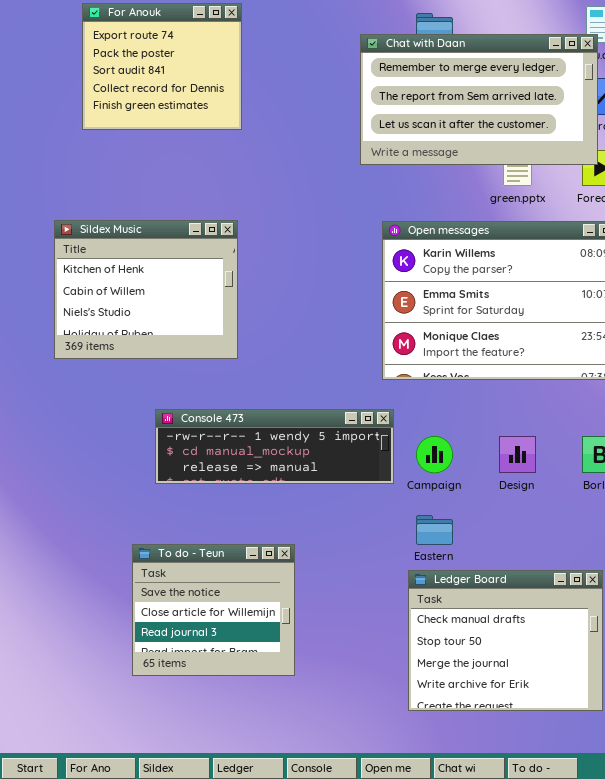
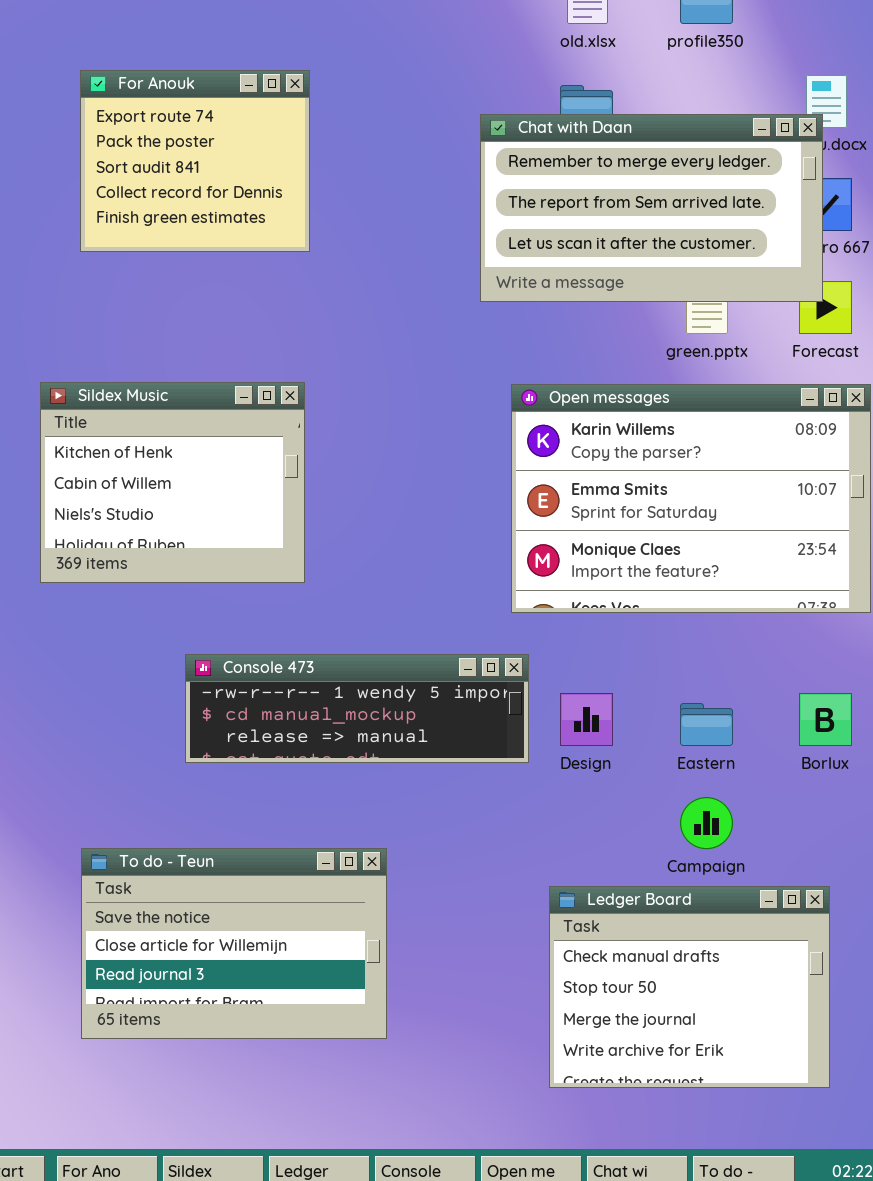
Campaign: [416,436,453,473] -> [680,797,733,849], moved
Design: [499,436,536,473] -> [560,693,613,746], moved
Eastern: [416,515,453,545] -> [680,703,733,746], moved
To do - Teun: [132,544,295,676] -> [81,848,387,1039], resized

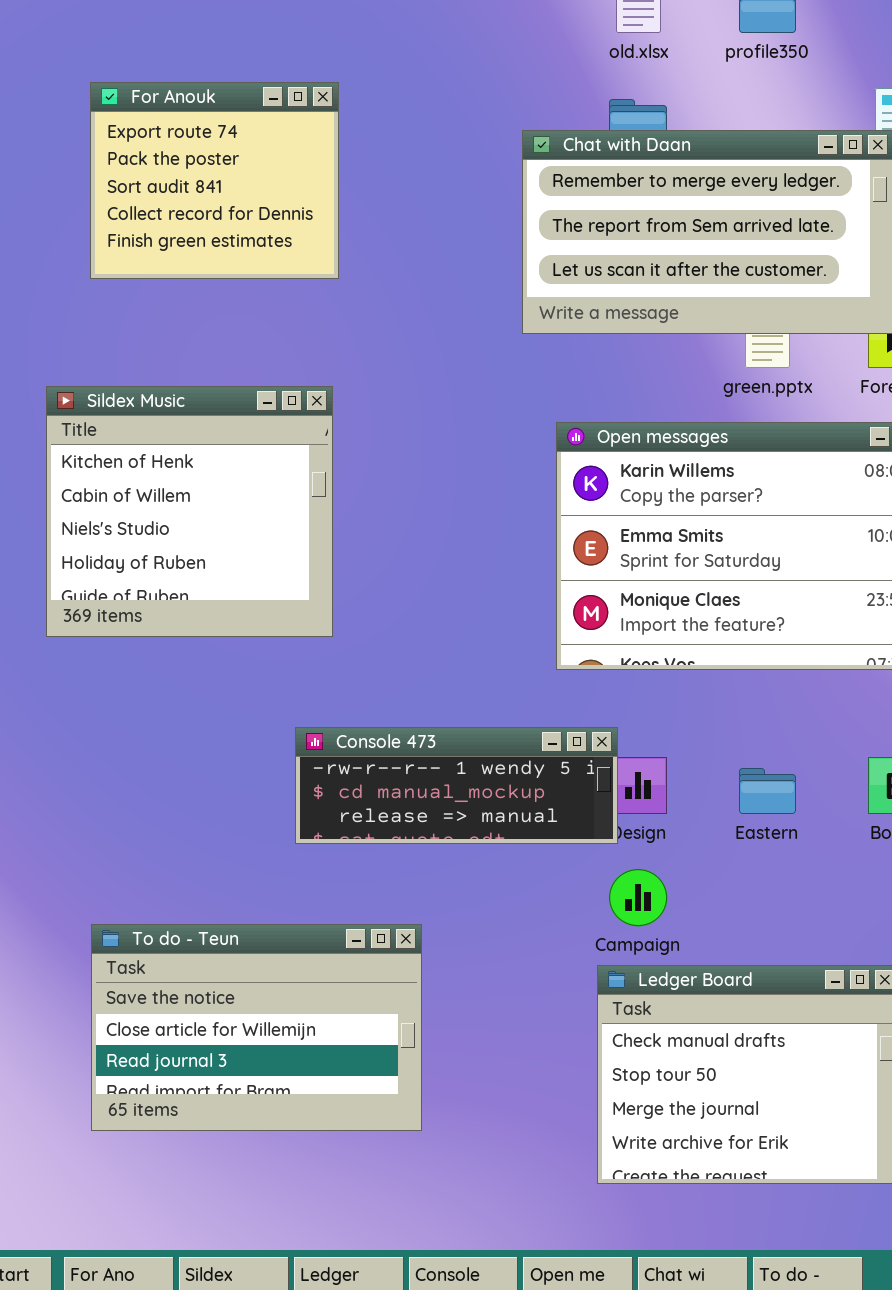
Sildex Music: [40,382,305,583] -> [46,386,333,637], resized
Console 473: [185,654,529,763] -> [295,727,618,844], moved, resized
Campaign: [680,797,733,849] -> [609,869,667,926], moved

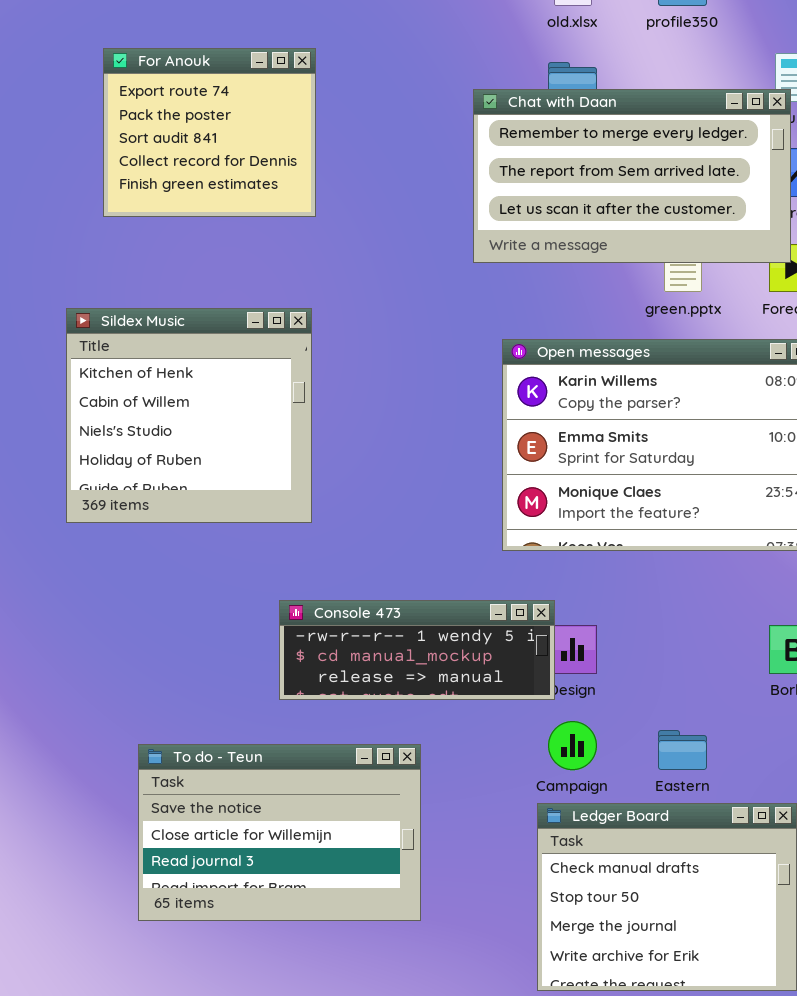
Eastern: [739,768,796,814] -> [658,730,707,770], moved
To do - Teun: [91,924,422,1131] -> [138,744,421,921], moved

